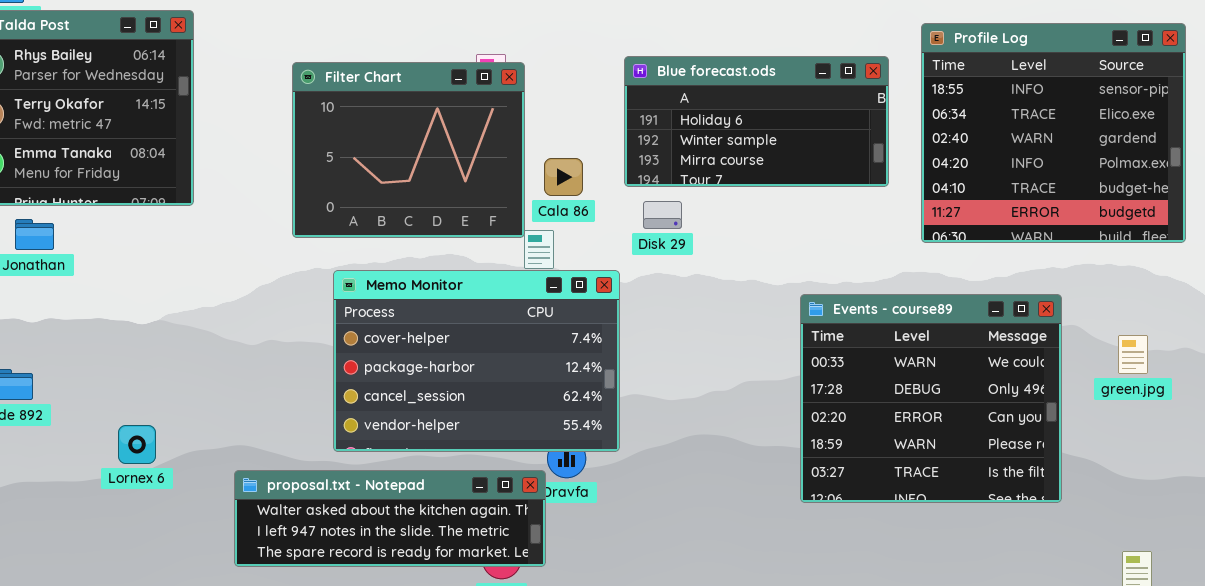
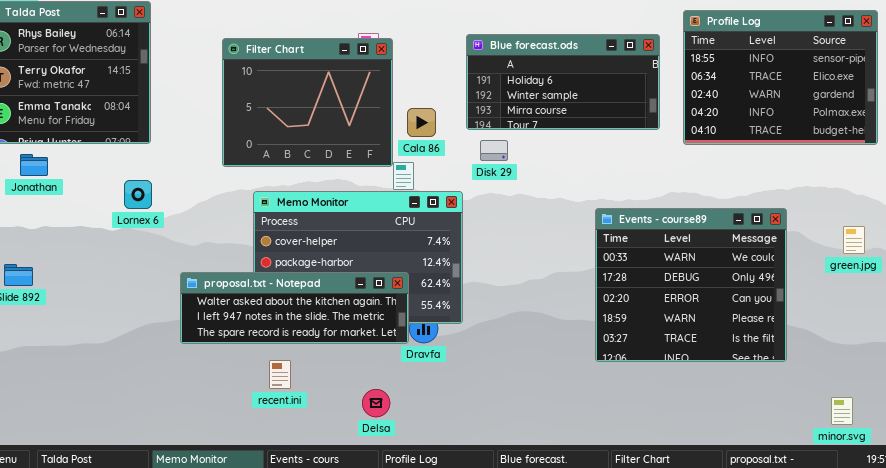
Profile Log: [921,23,1186,243] -> [683,10,878,145], resized
green.jpg: [1118,335,1148,374] -> [843,226,865,254], moved
Lornex 6: [118,425,156,464] -> [124,180,152,209], moved
proposal.txt - Notepad: [234,470,546,567] -> [180,272,409,344], moved

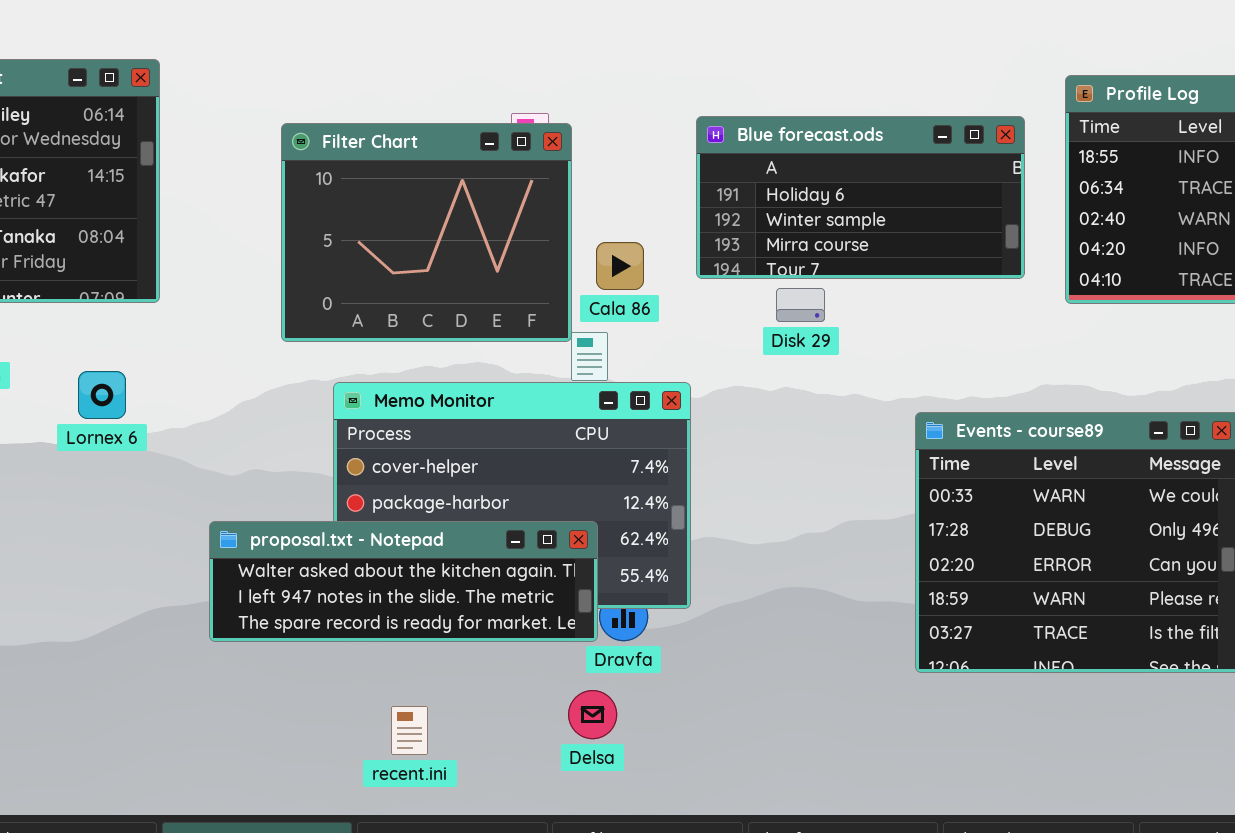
Disk 29: [480,140,508,161] -> [776,288,825,322], moved
Lornex 6: [124,180,152,209] -> [78,371,126,419], moved
recent.ini: [269,360,291,389] -> [391,706,428,755], moved
Delsa: [362,389,390,417] -> [568,690,617,739], moved

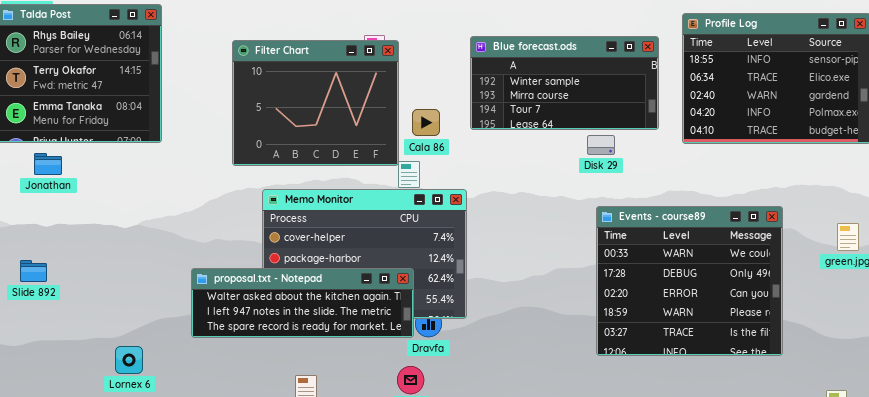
Blue forecast.ods: [696,116,1025,279] -> [470,36,659,130], scrolled down 1 row
Disk 29: [776,288,825,322] -> [587,135,615,155], moved
Lornex 6: [78,371,126,419] -> [115,346,143,374], moved

